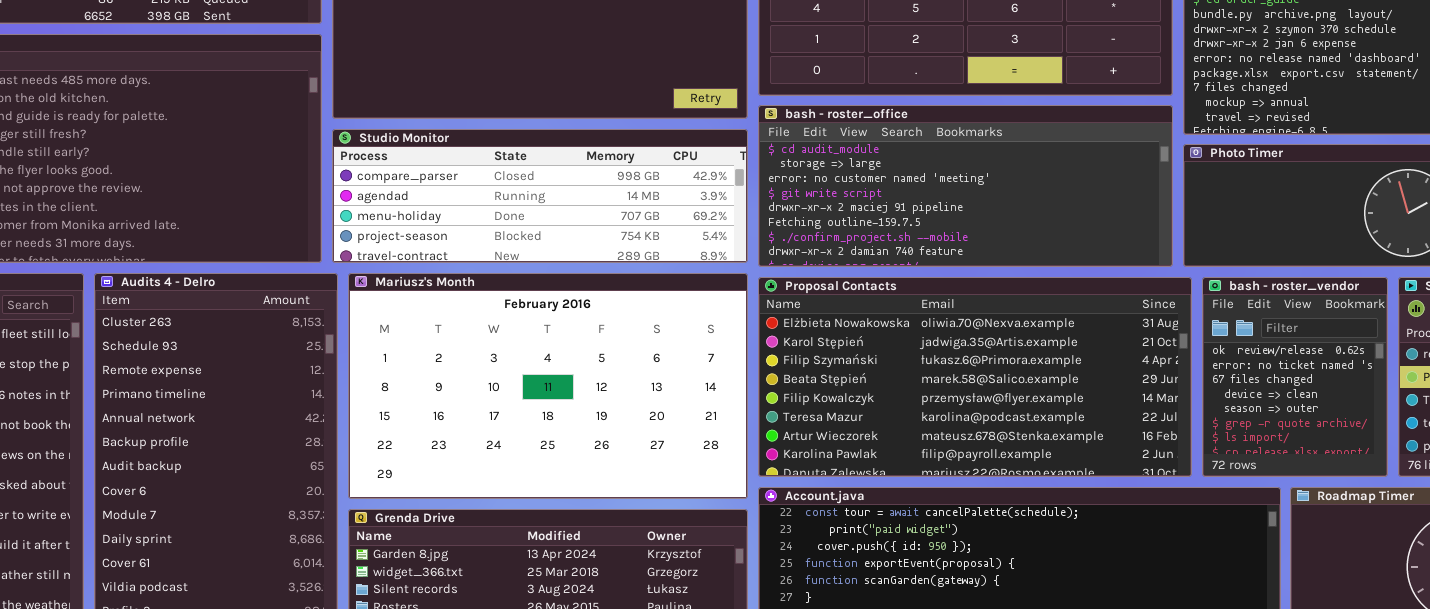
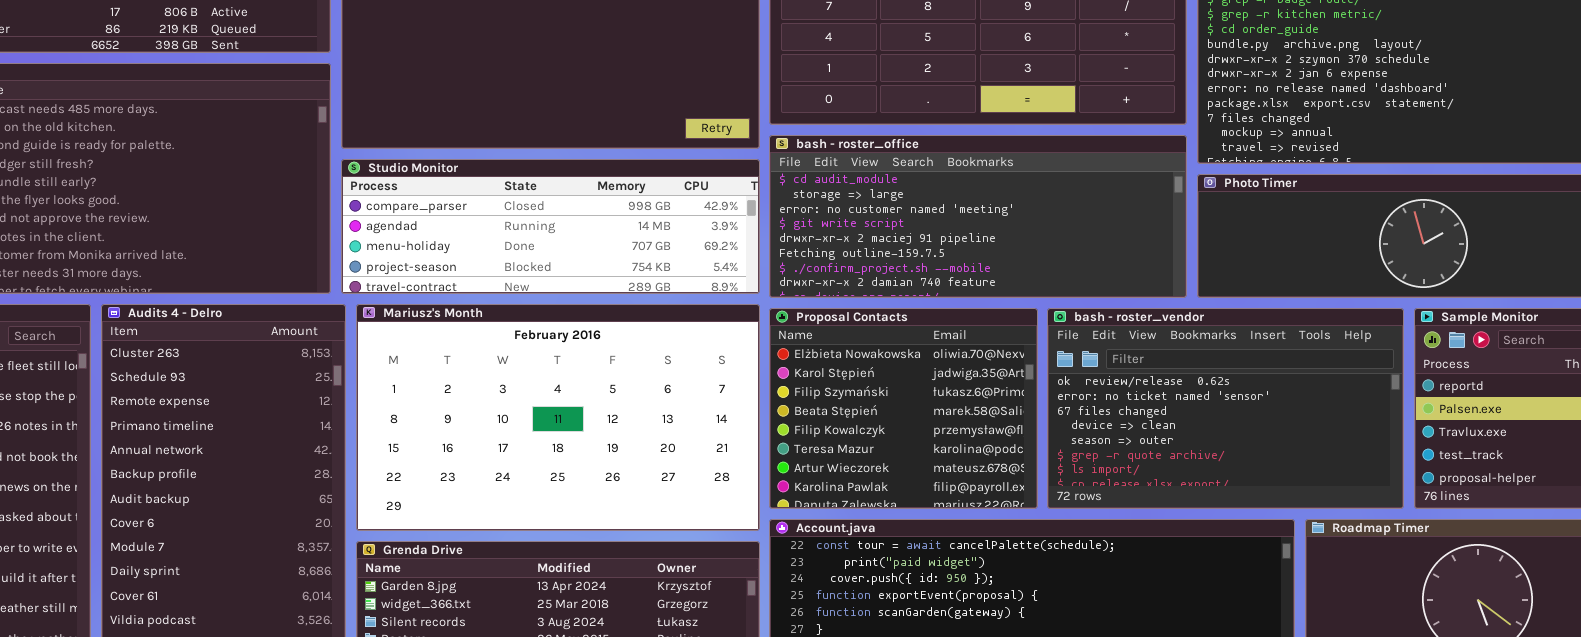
Proposal Contacts: [758,277,1192,477] -> [769,308,1038,509], resized
bash - roster_vendor: [1202,277,1388,477] -> [1047,308,1404,509], resized

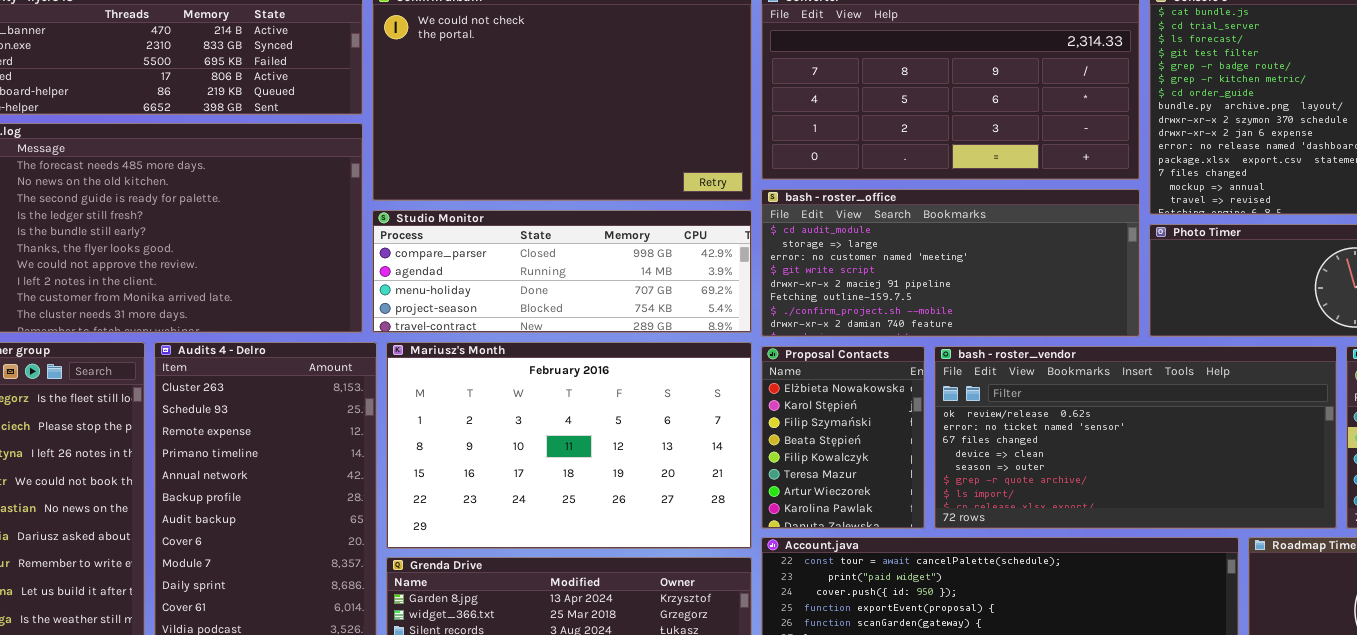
Proposal Contacts: [769,308,1038,509] -> [761,346,925,529], resized
bash - roster_vendor: [1047,308,1404,509] -> [934,346,1337,529], resized

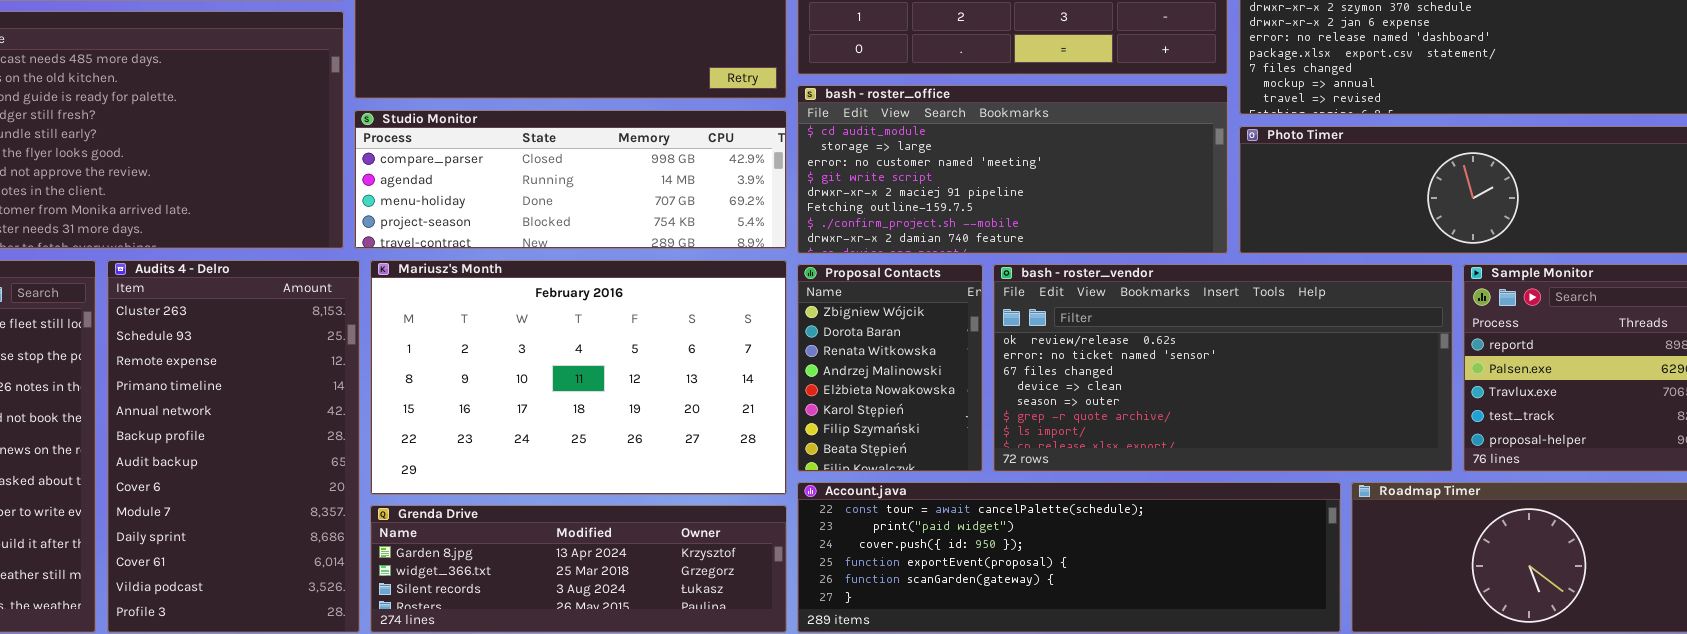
Proposal Contacts: [761,346,925,529] -> [797,264,983,472], scrolled up 4 rows

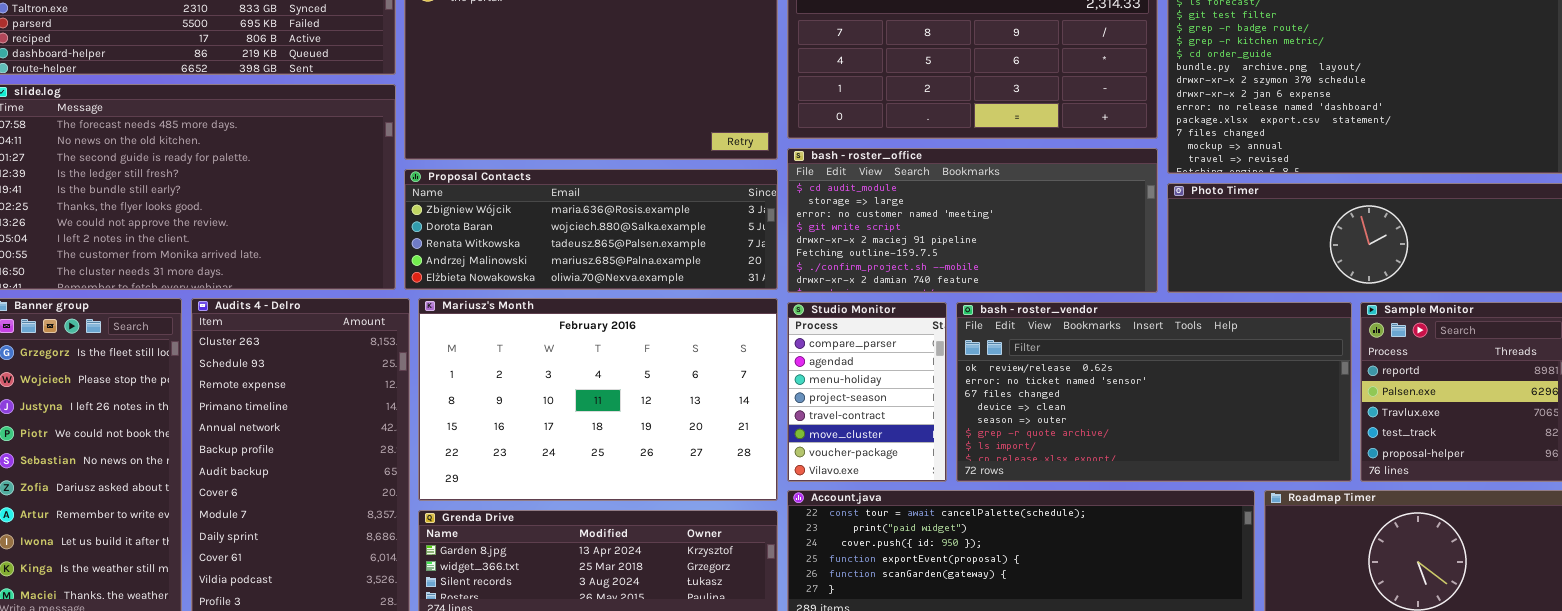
Studio Monitor: [354,110,787,249] -> [787,302,947,482], moved, resized
Proposal Contacts: [797,264,983,472] -> [404,169,778,290], moved, resized

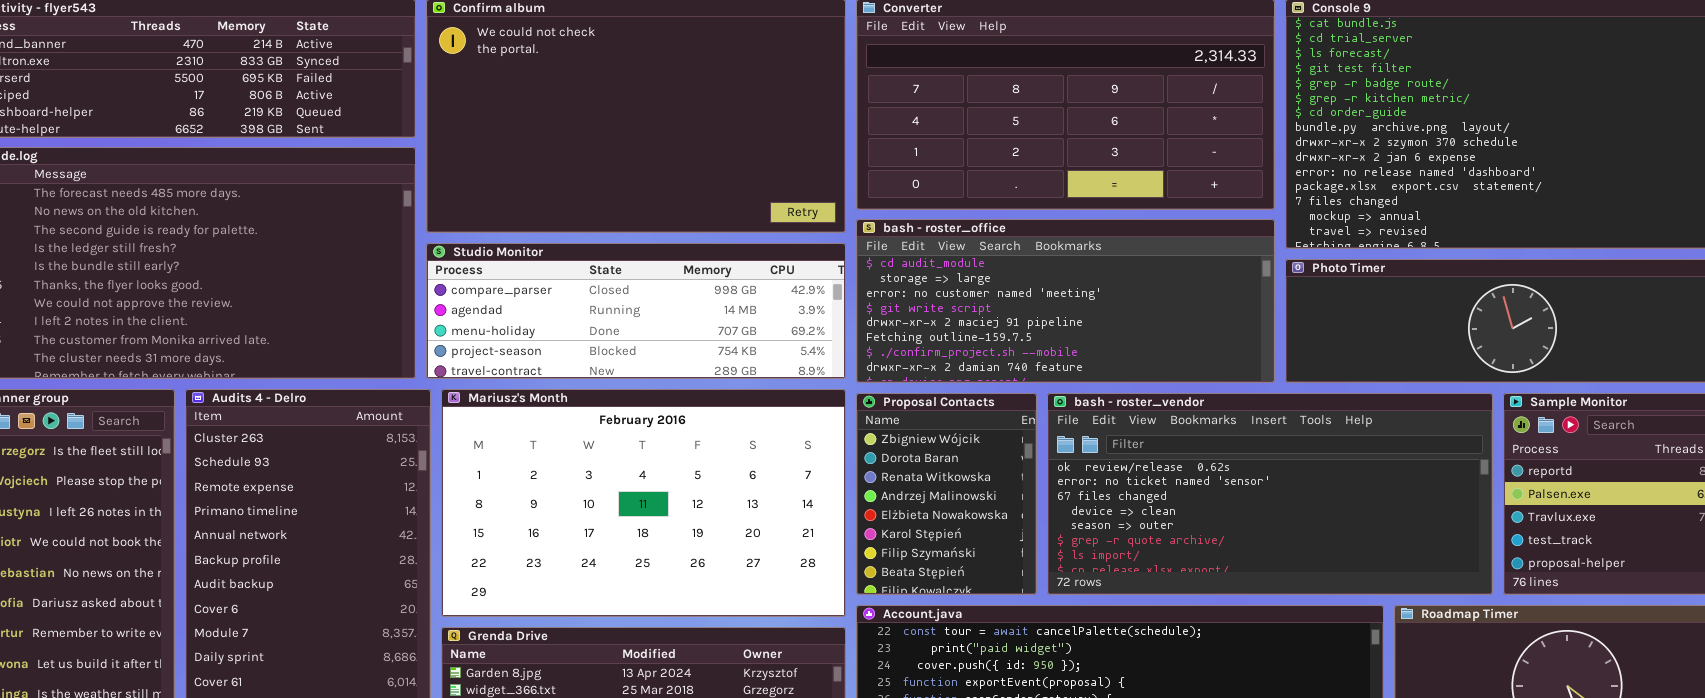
Proposal Contacts: [404,169,778,290] -> [856,393,1037,595], moved, resized
Studio Monitor: [787,302,947,482] -> [426,243,846,379], moved, resized

